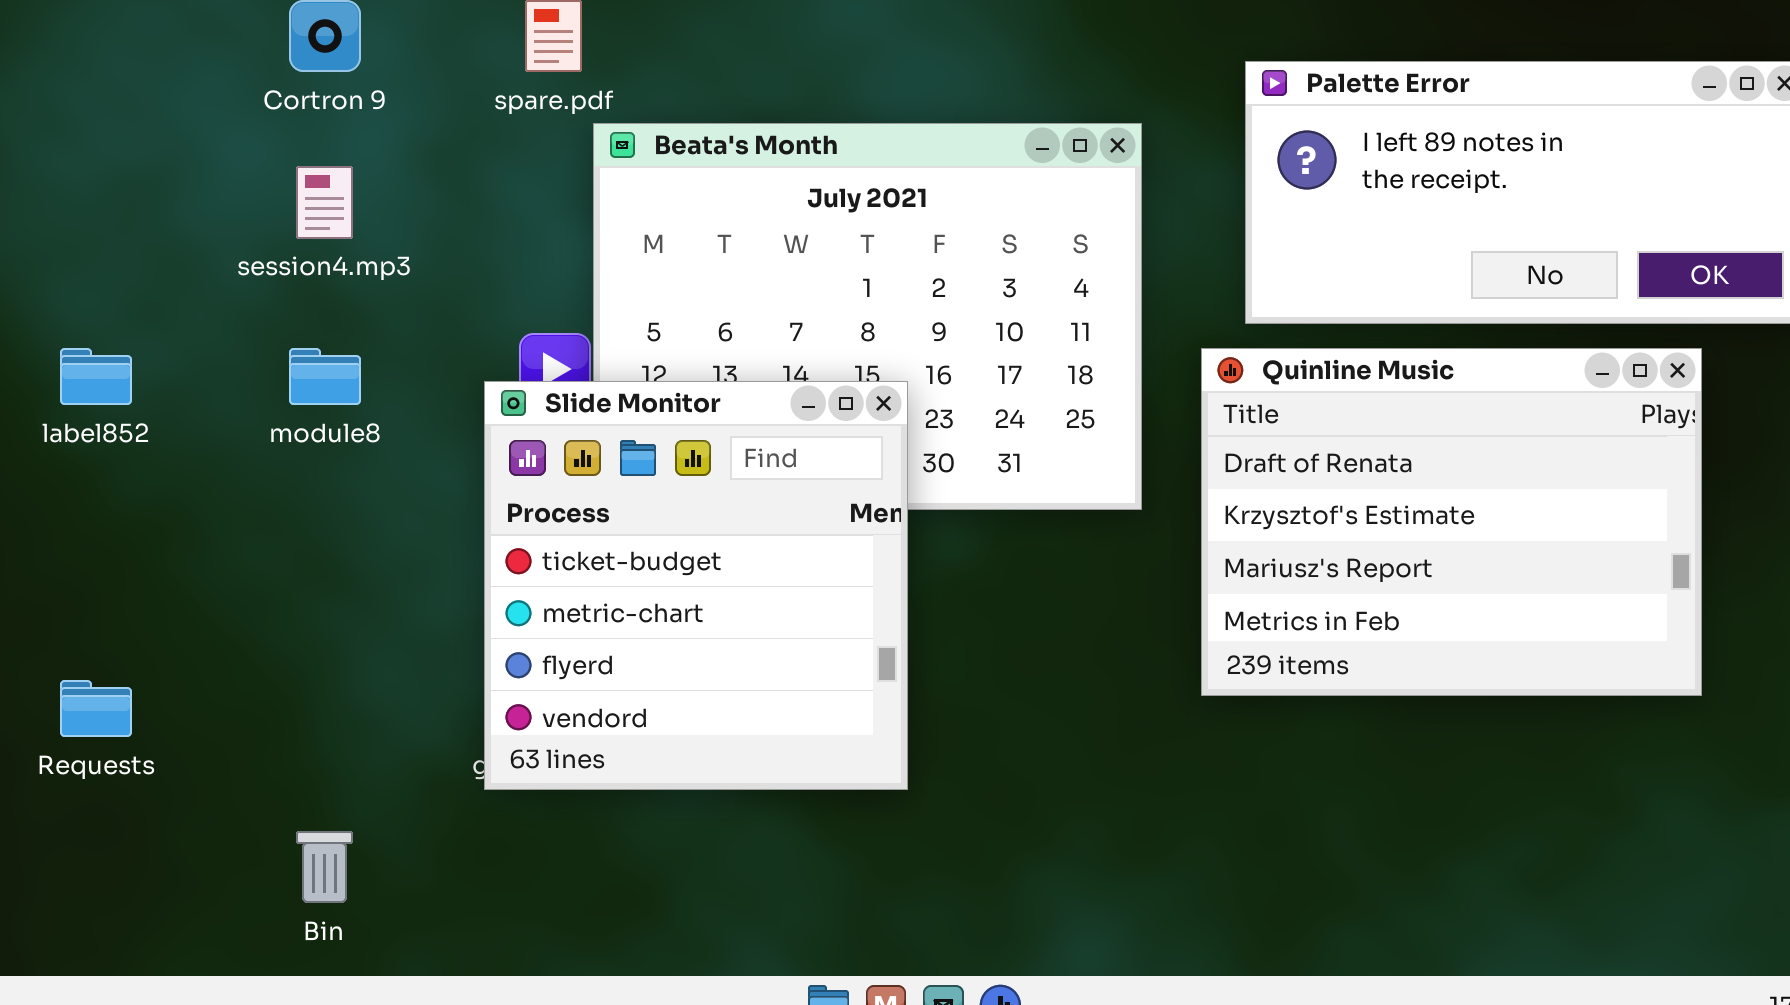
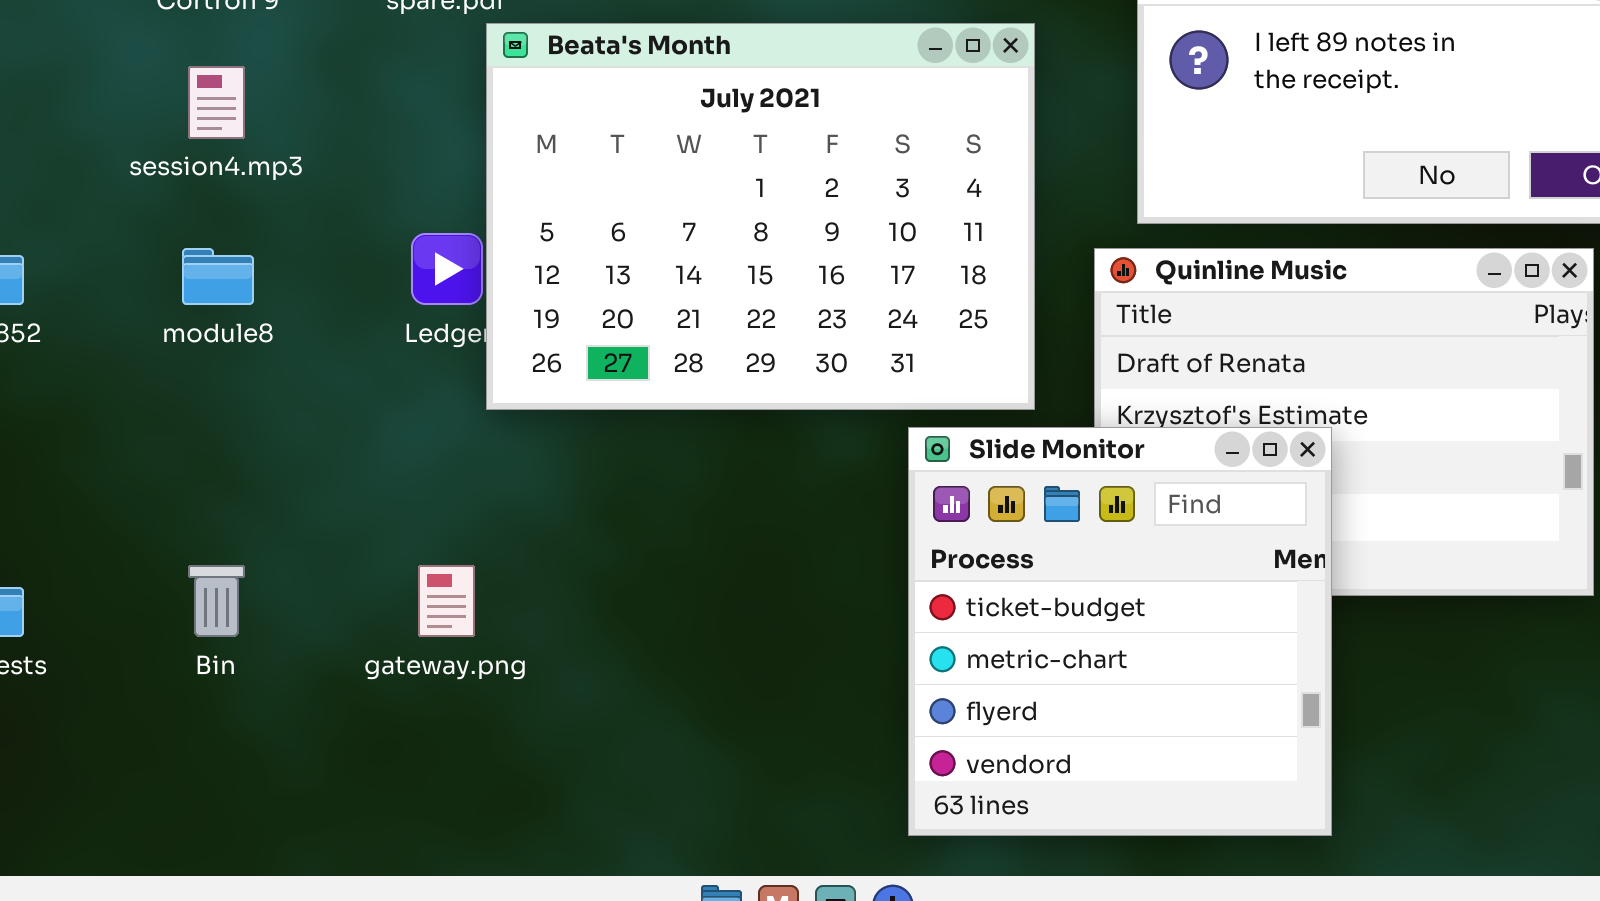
Slide Monitor: [484,381,908,790] -> [908,427,1332,836], moved
Bin: [296,831,353,903] -> [188,565,245,637], moved

